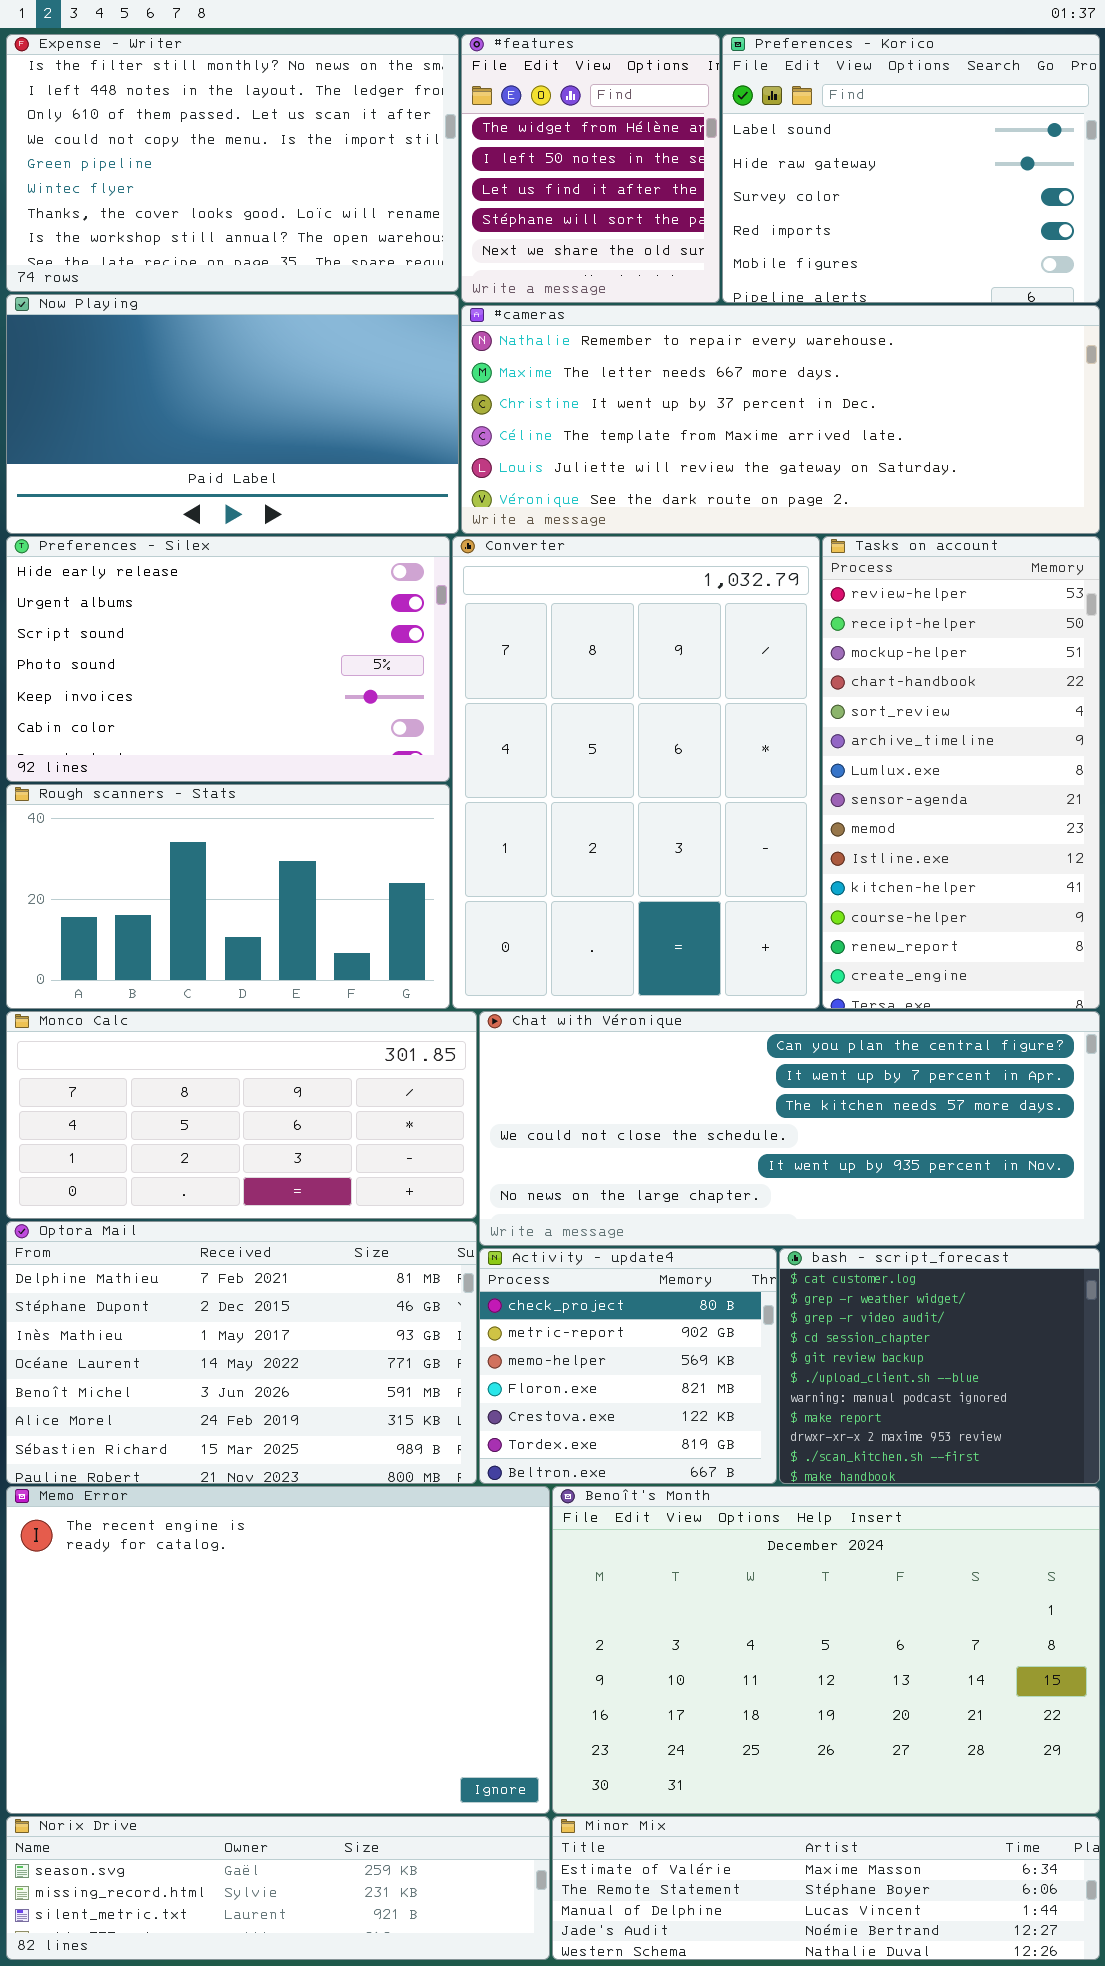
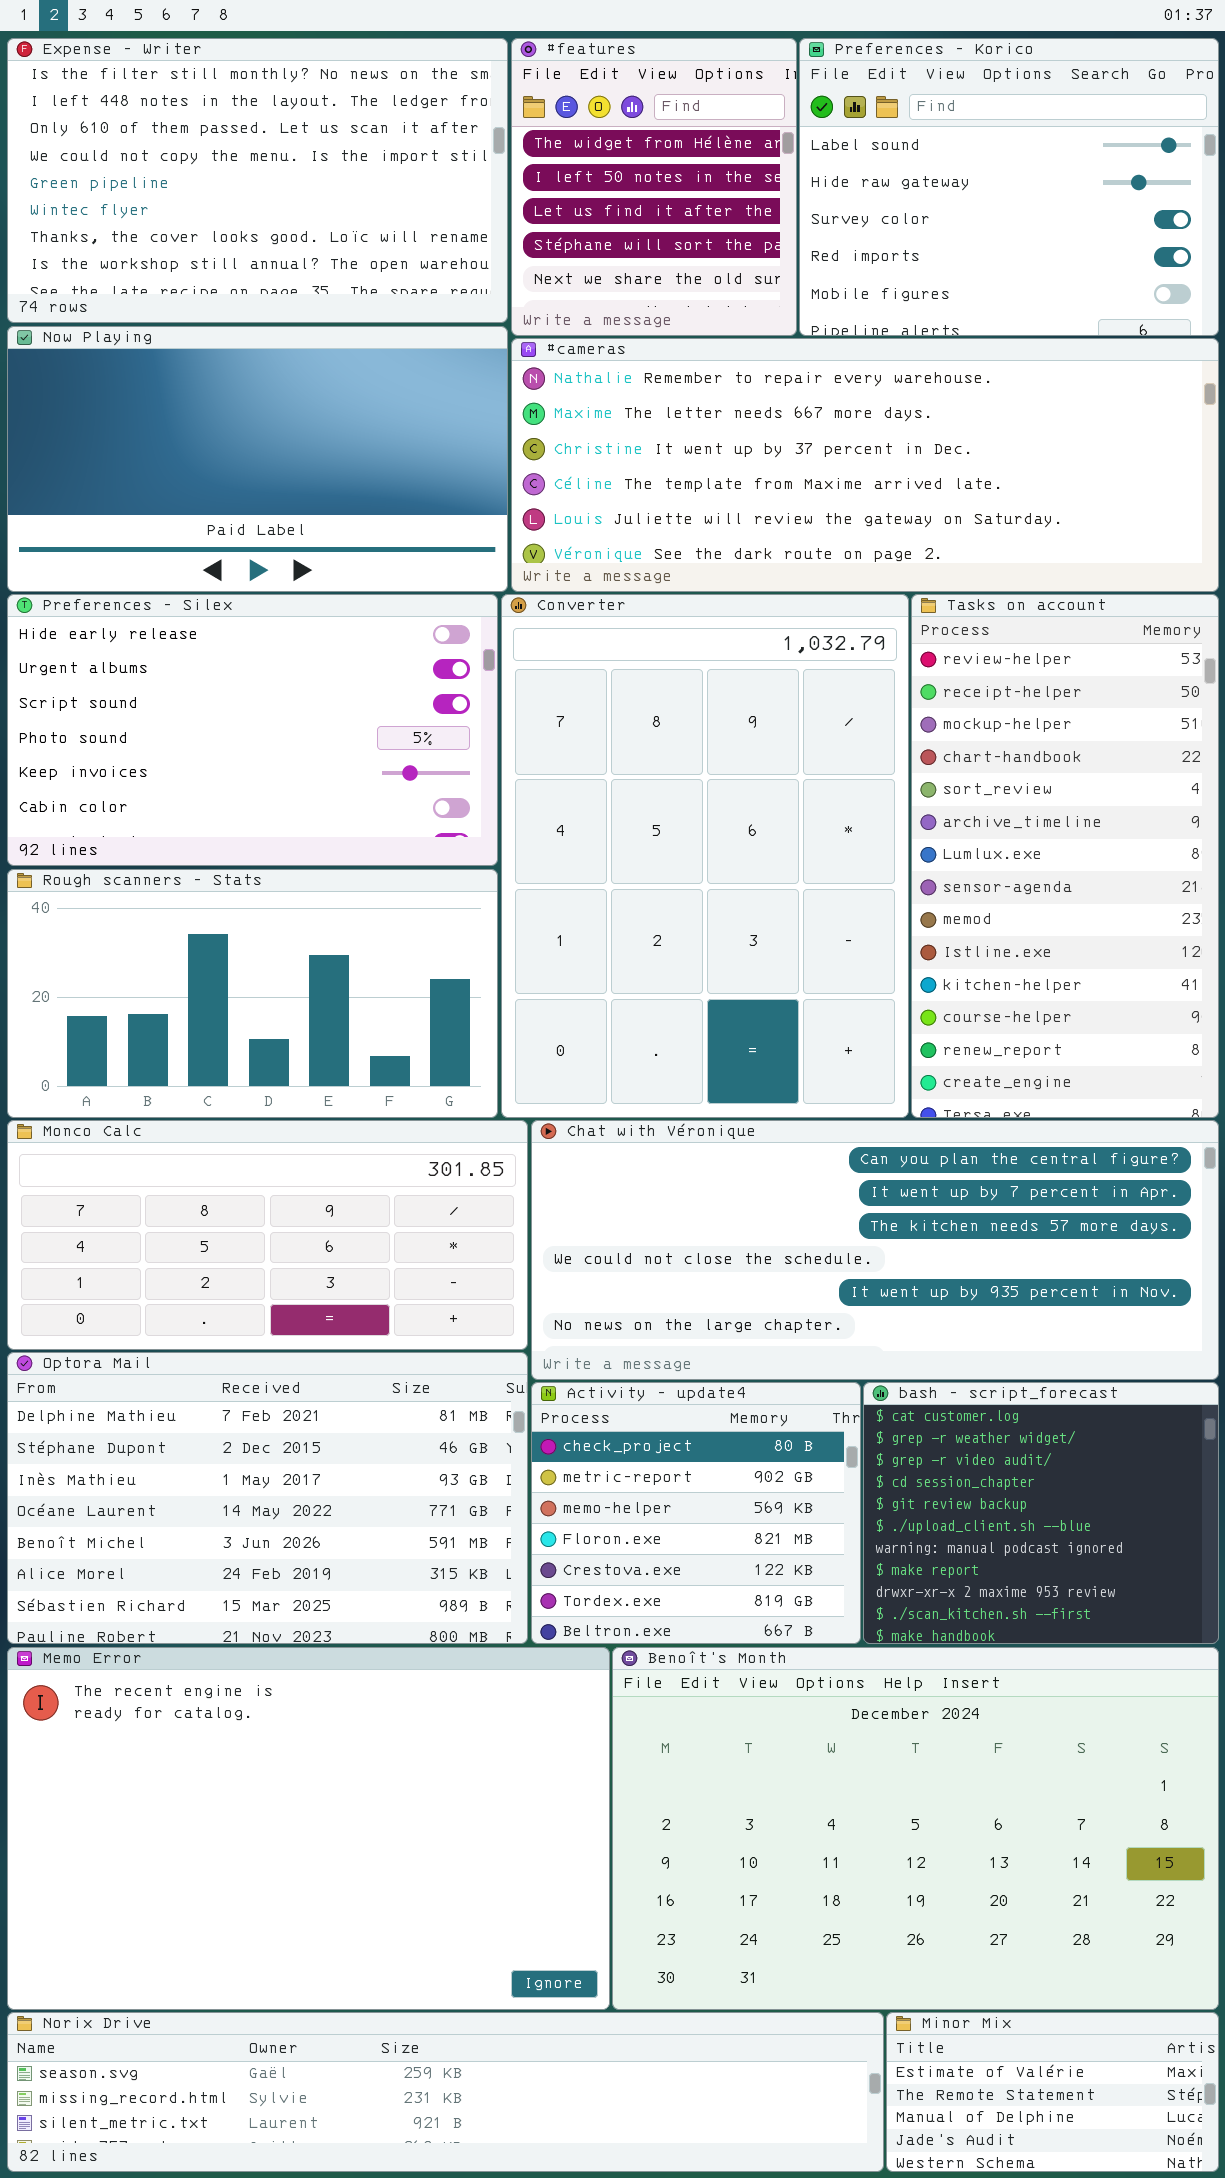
Norix Drive: [6,1816,550,1960] -> [7,2012,884,2172], resized
Minor Mix: [552,1816,1100,1960] -> [886,2012,1219,2172], resized

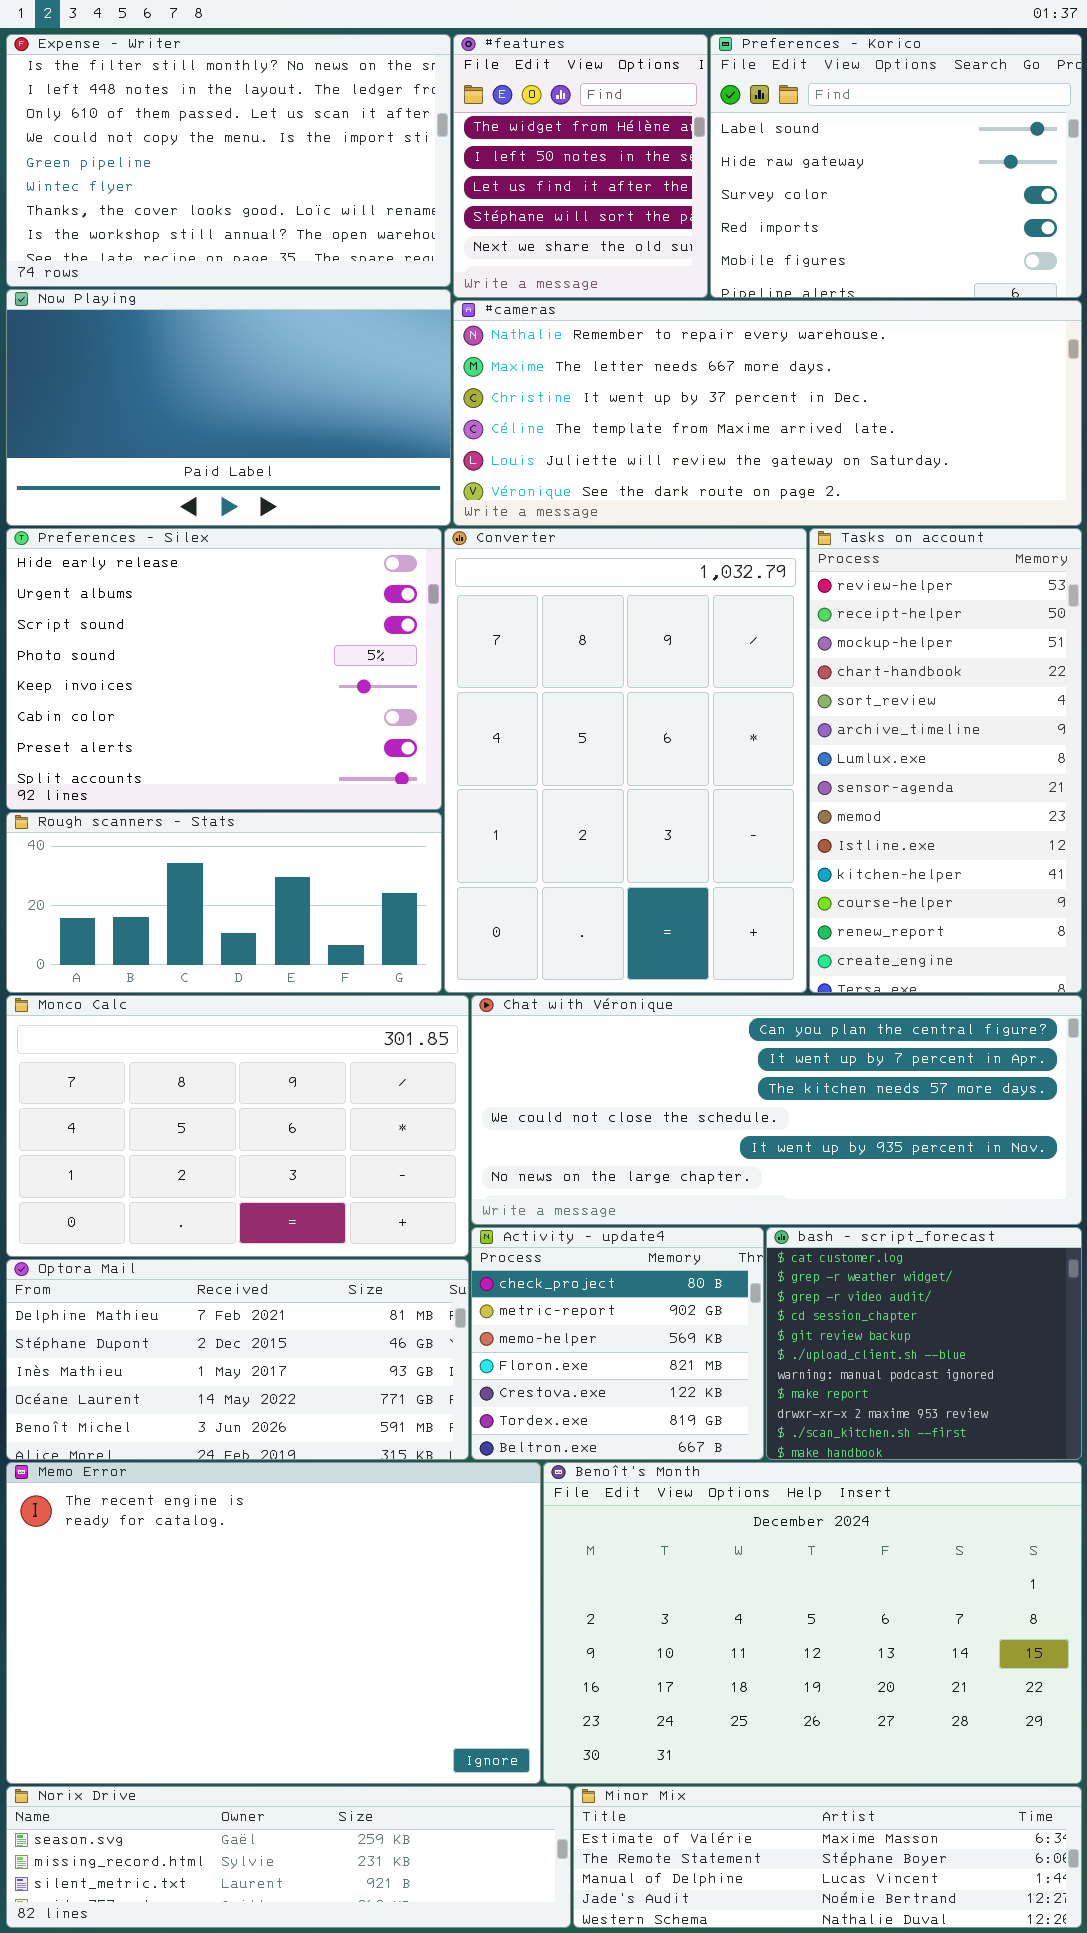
Preferences - Silex: [7,594,498,866] -> [6,528,442,810], resized
Rough scanners - Stats: [7,869,498,1118] -> [6,812,442,993], resized
Monco Calc: [7,1120,528,1350] -> [6,995,469,1257], resized
Optora Mail: [7,1352,528,1644] -> [6,1259,469,1460], resized
Norix Drive: [7,2012,884,2172] -> [6,1786,571,1928], resized
Minor Mix: [886,2012,1219,2172] -> [573,1786,1082,1928], resized

